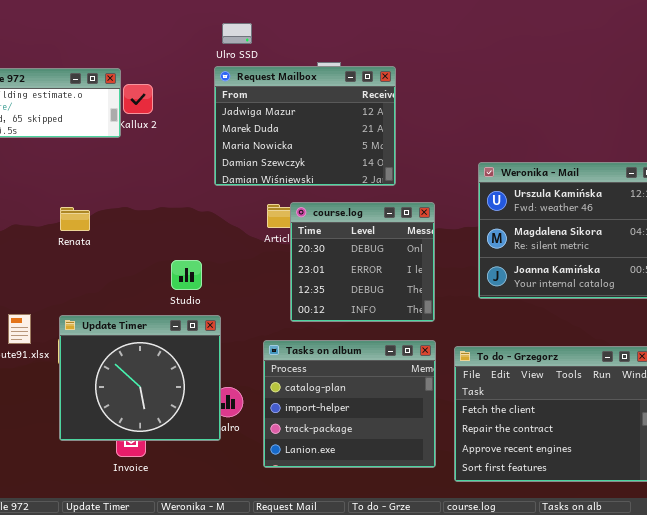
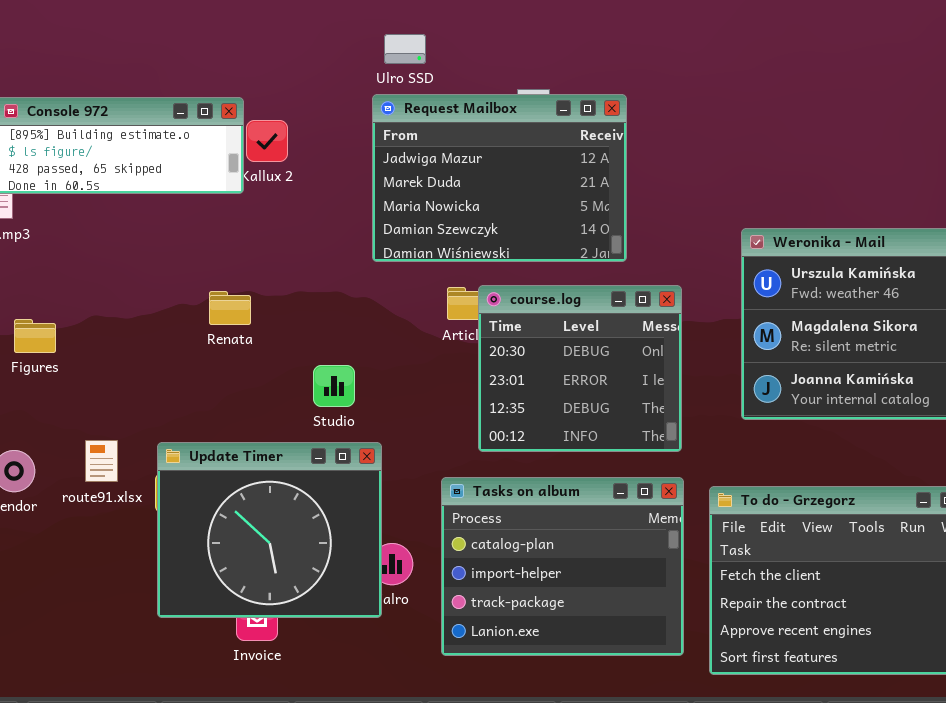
Renata: [60,207,90,231] -> [209,291,251,325], moved

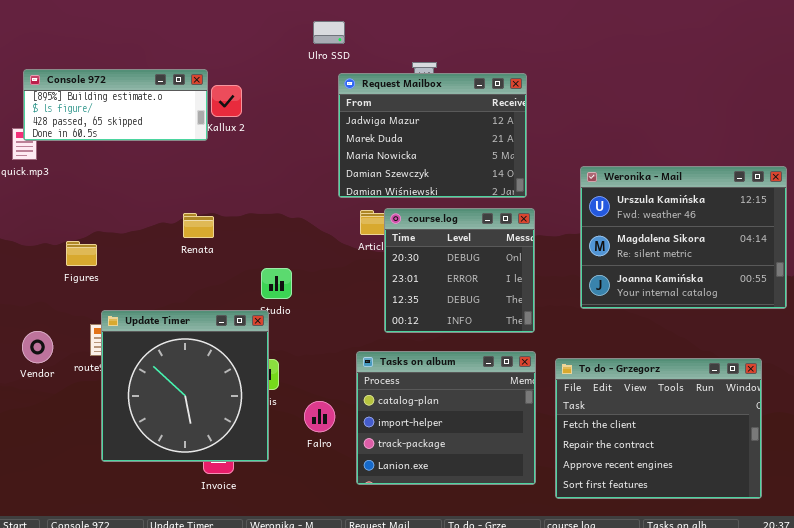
Request Mailbox: [372,94,627,262] -> [338,73,527,198], moved
Figures: [14,319,56,353] -> [66,241,97,266], moved
Update Timer: [157,442,382,618] -> [101,310,269,462], moved, resized

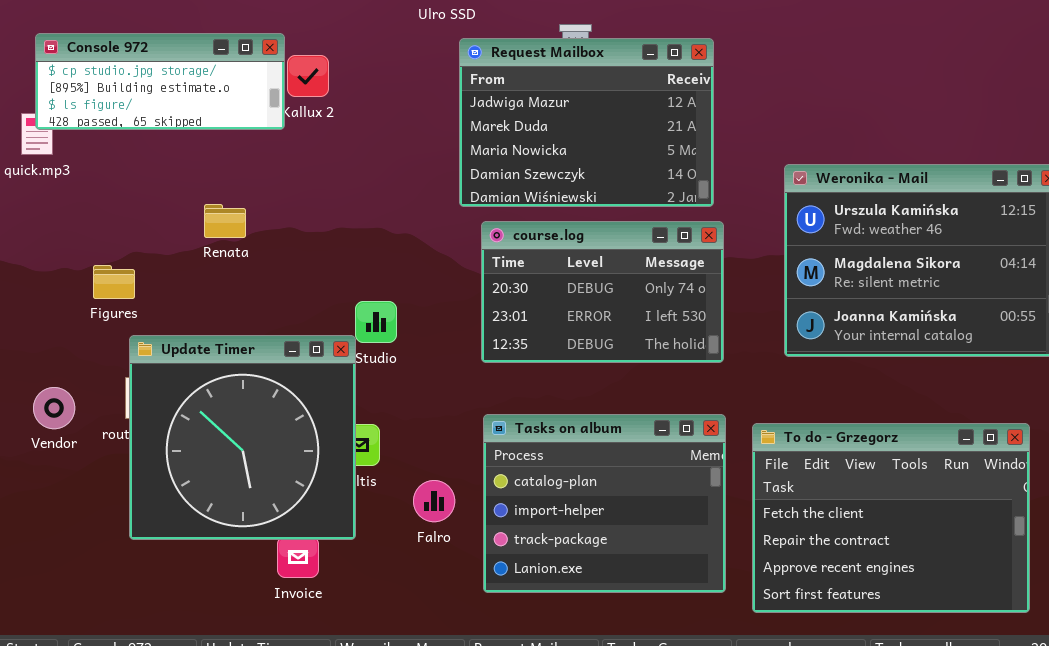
Console 972: [23,69,208,141] -> [35,33,285,130], scrolled up 1 row
course.log: [384,208,535,333] -> [481,221,724,363], resized
Renata: [183,213,214,238] -> [204,204,246,238], moved
Update Timer: [101,310,269,462] -> [129,335,356,540], moved

